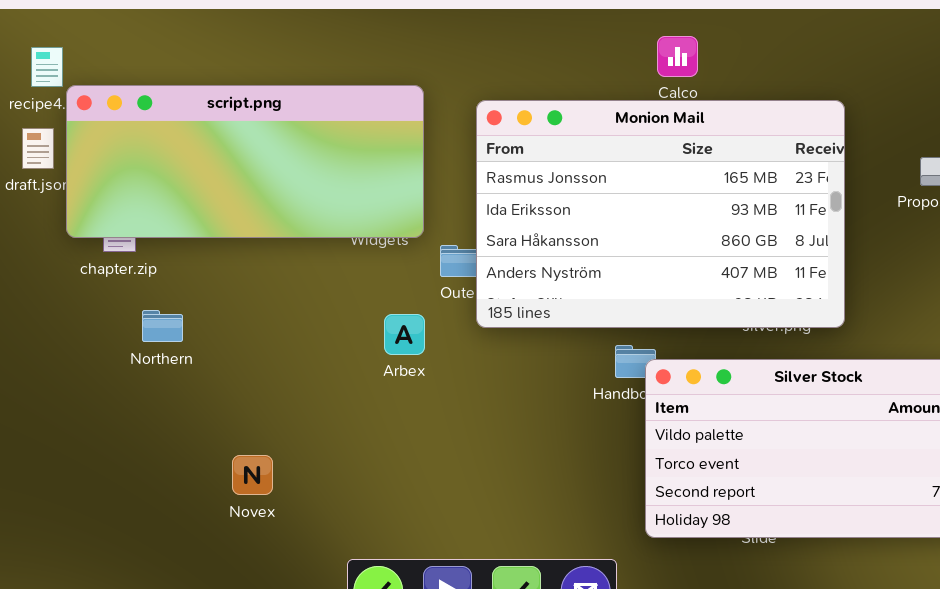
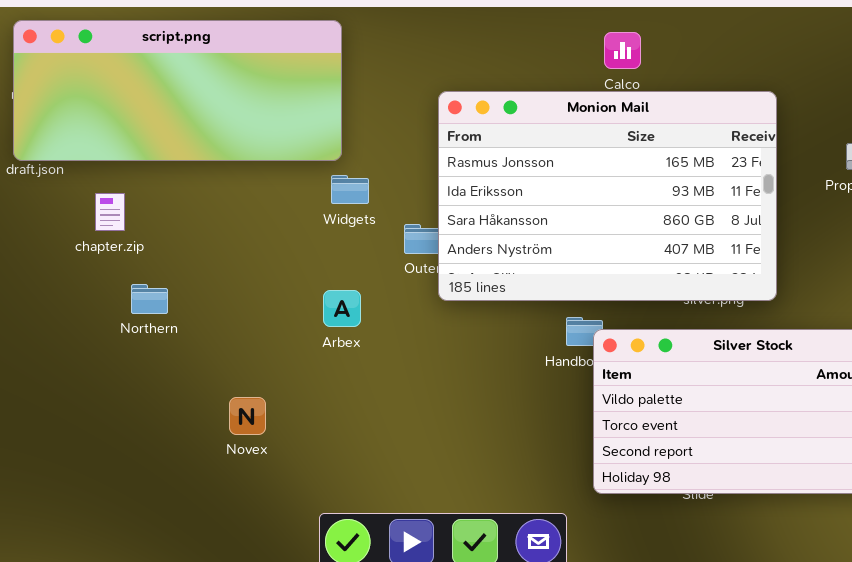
script.png: [66,85,424,238] -> [13,20,342,161], moved
Arbex: [384,314,425,355] -> [323,290,361,327], moved
Novex: [232,455,273,495] -> [229,397,266,435], moved

